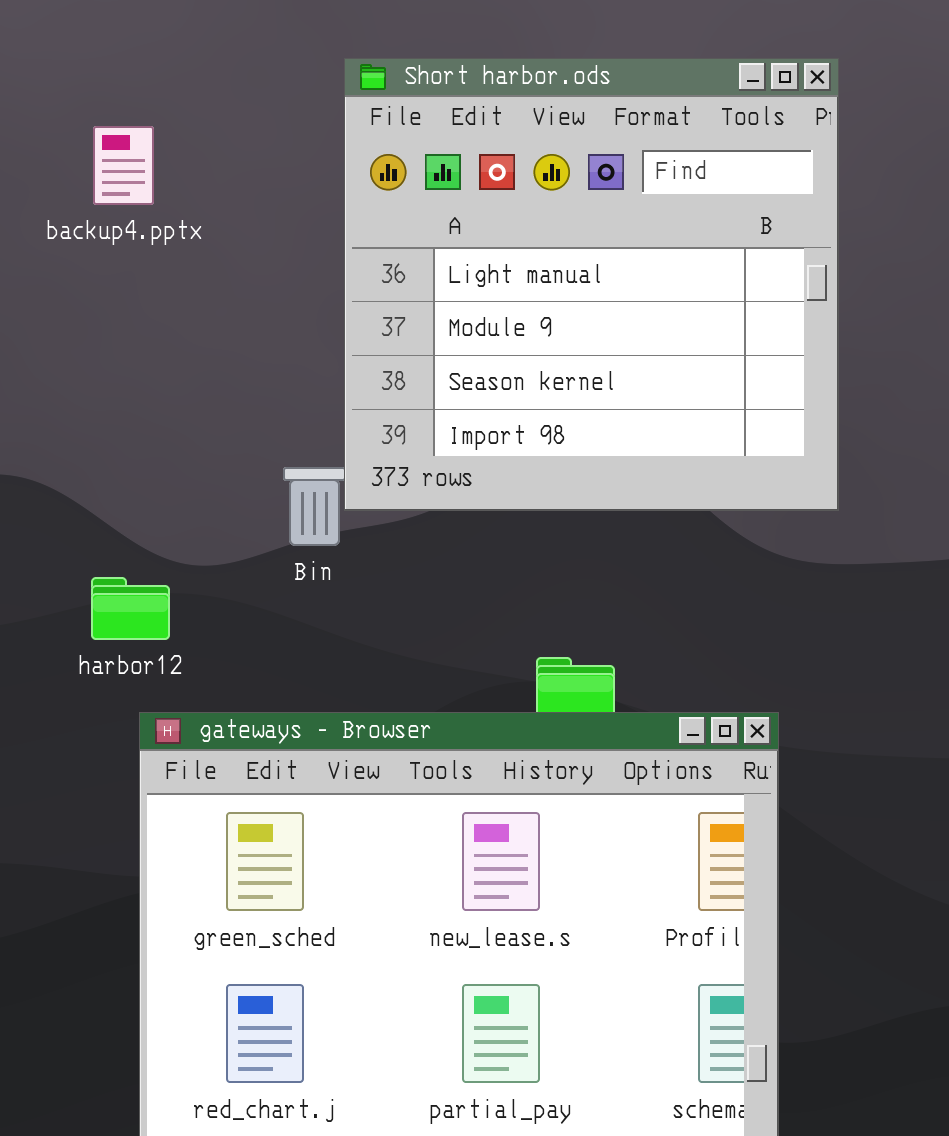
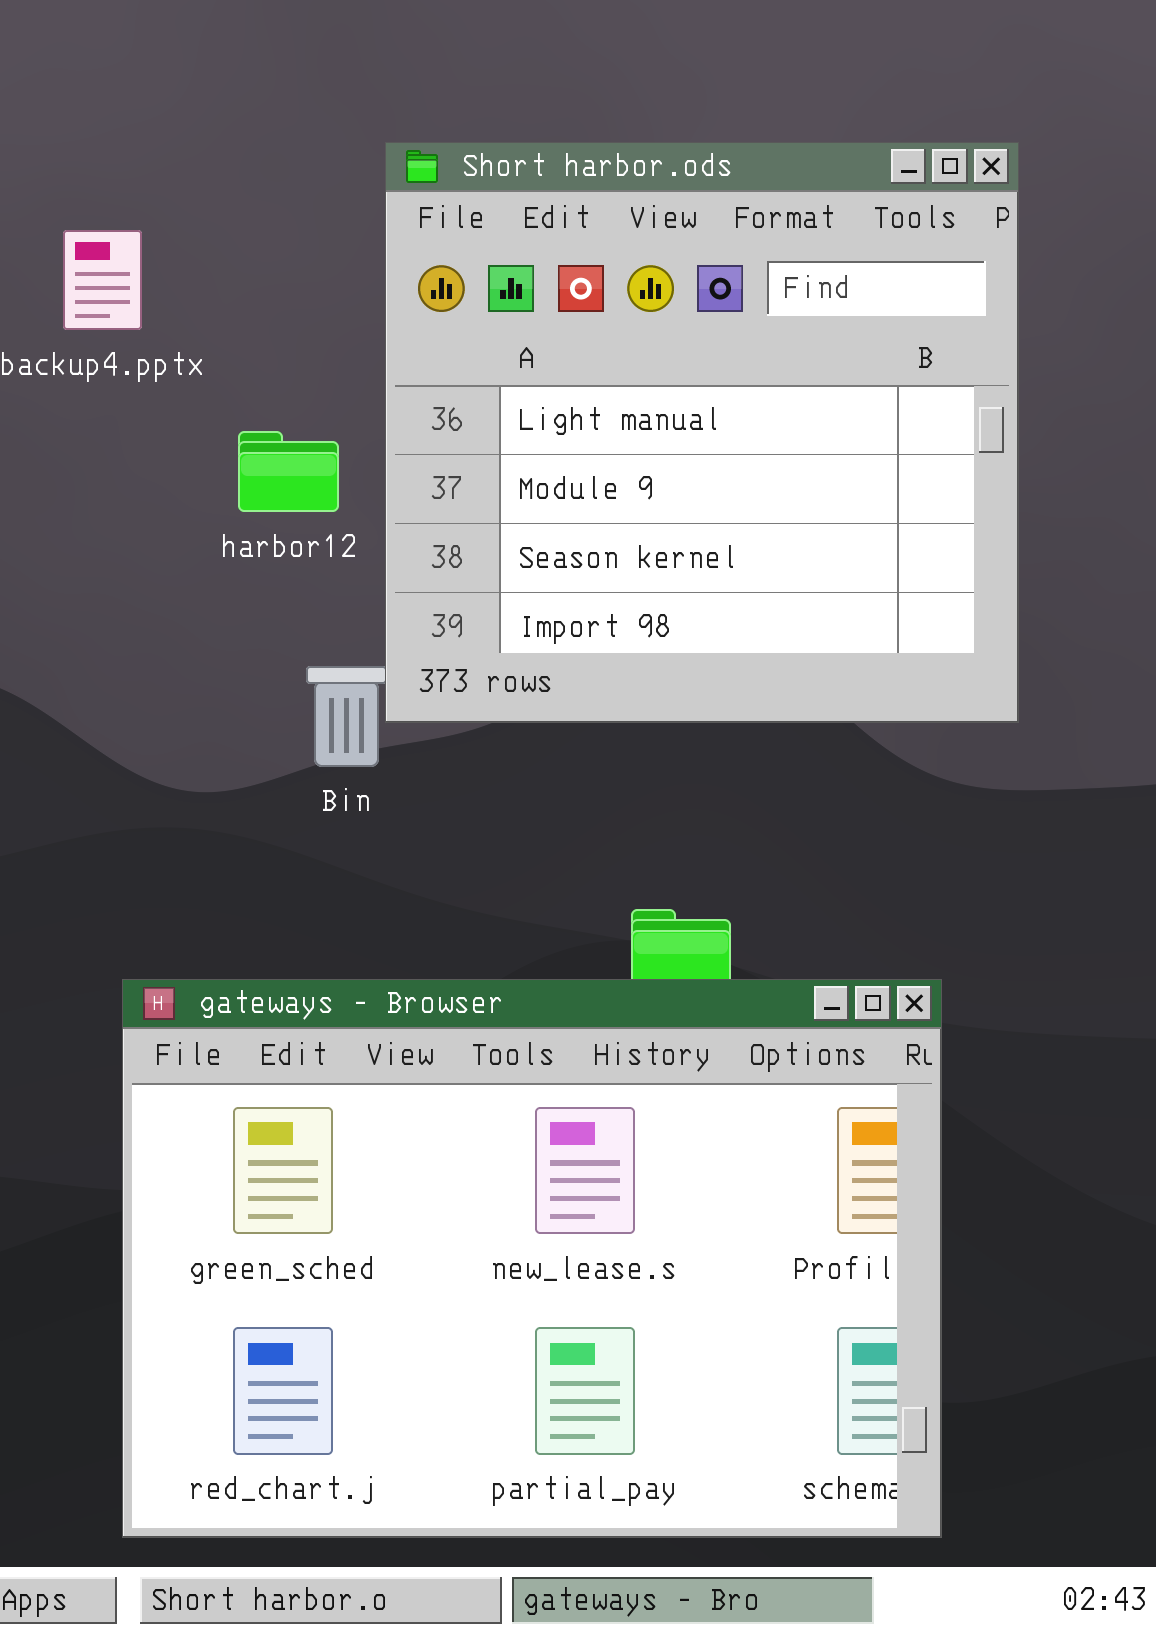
harbor12: [91,577,170,640] -> [238,431,339,512], moved

